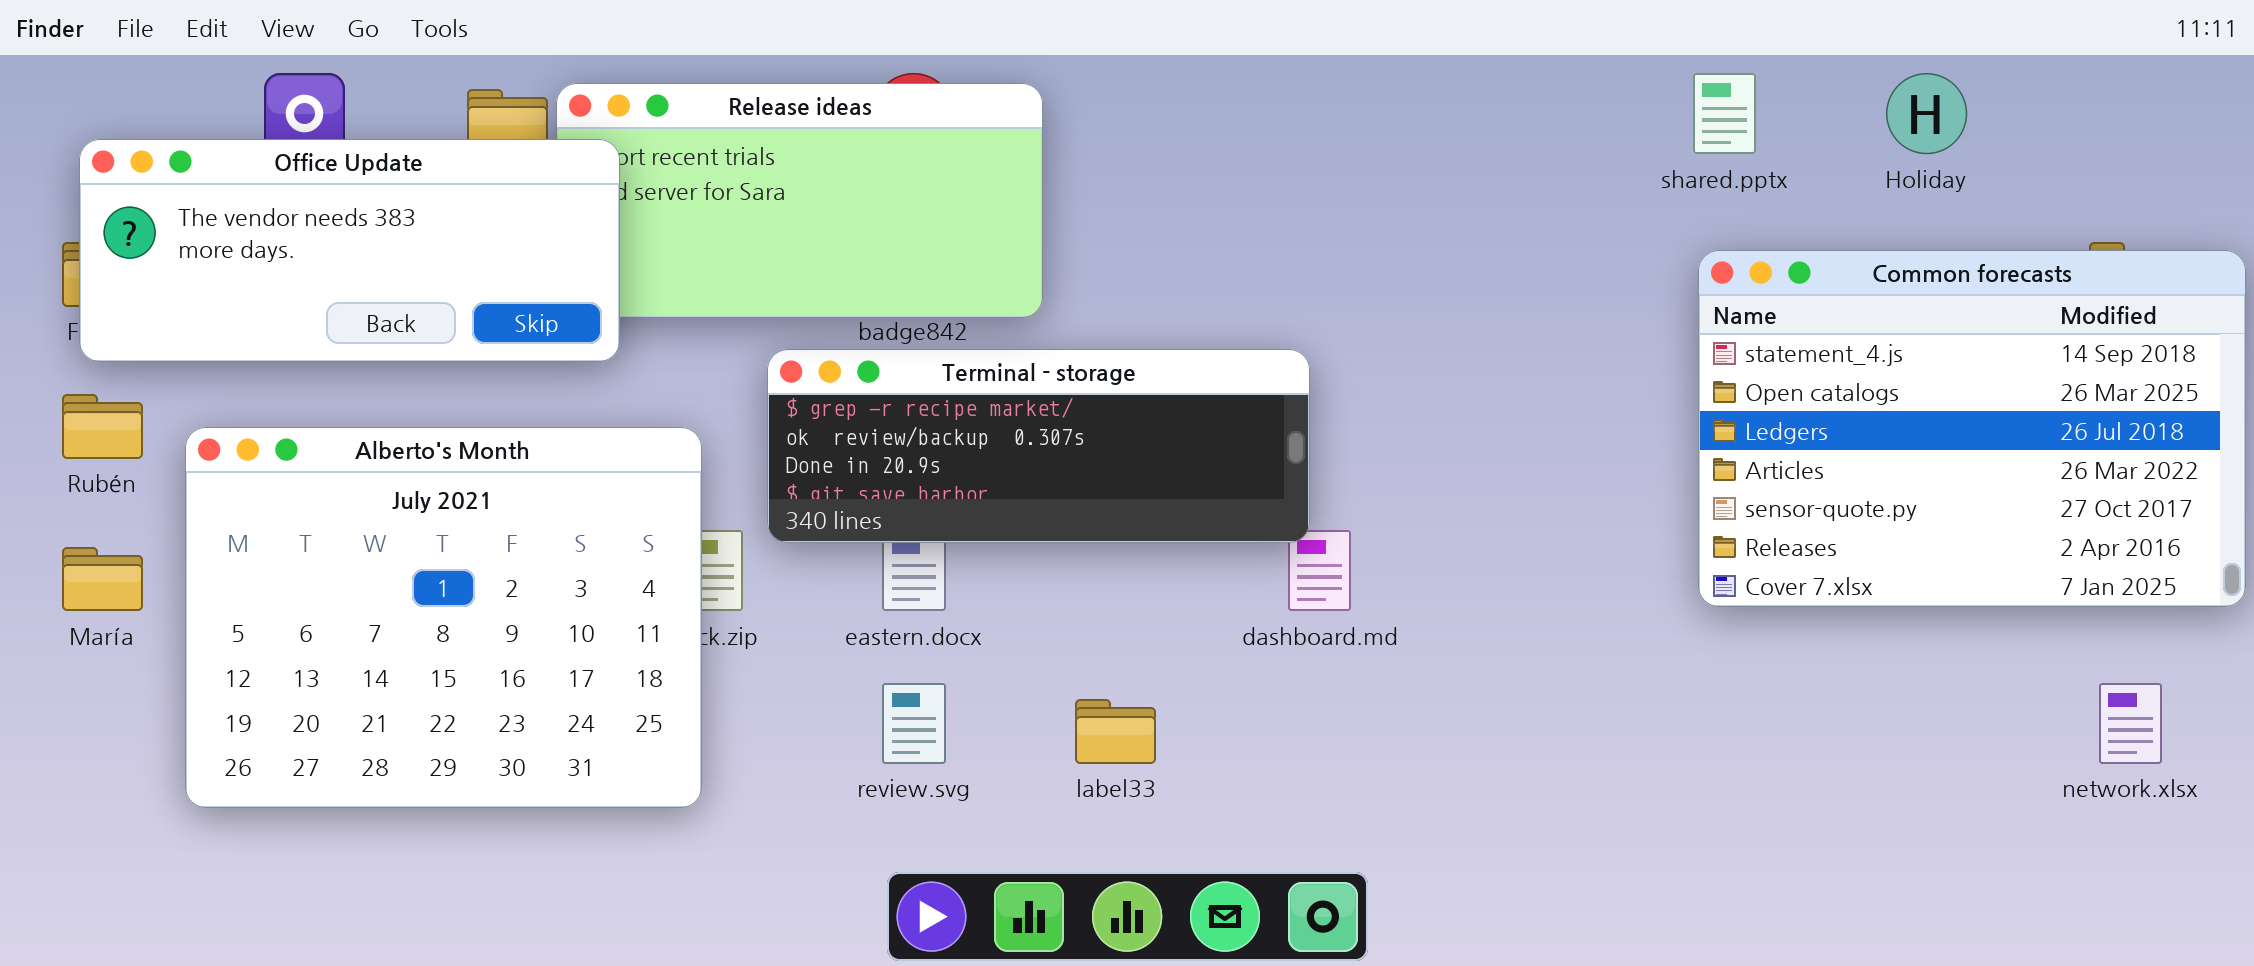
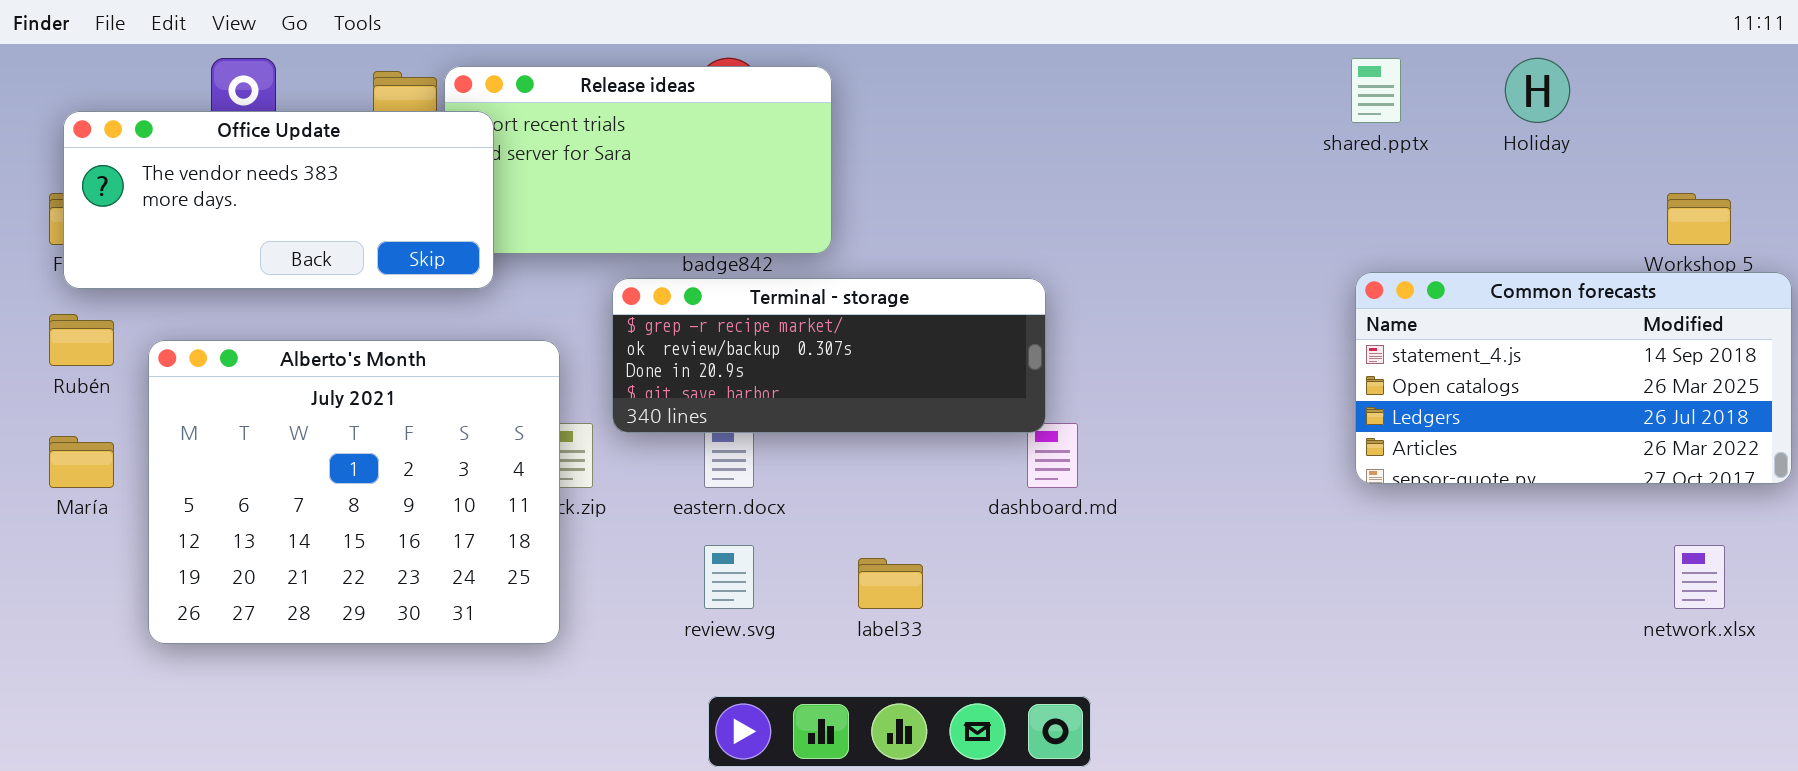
Common forecasts: [1698,250,2246,607] -> [1355,272,1792,484], resized

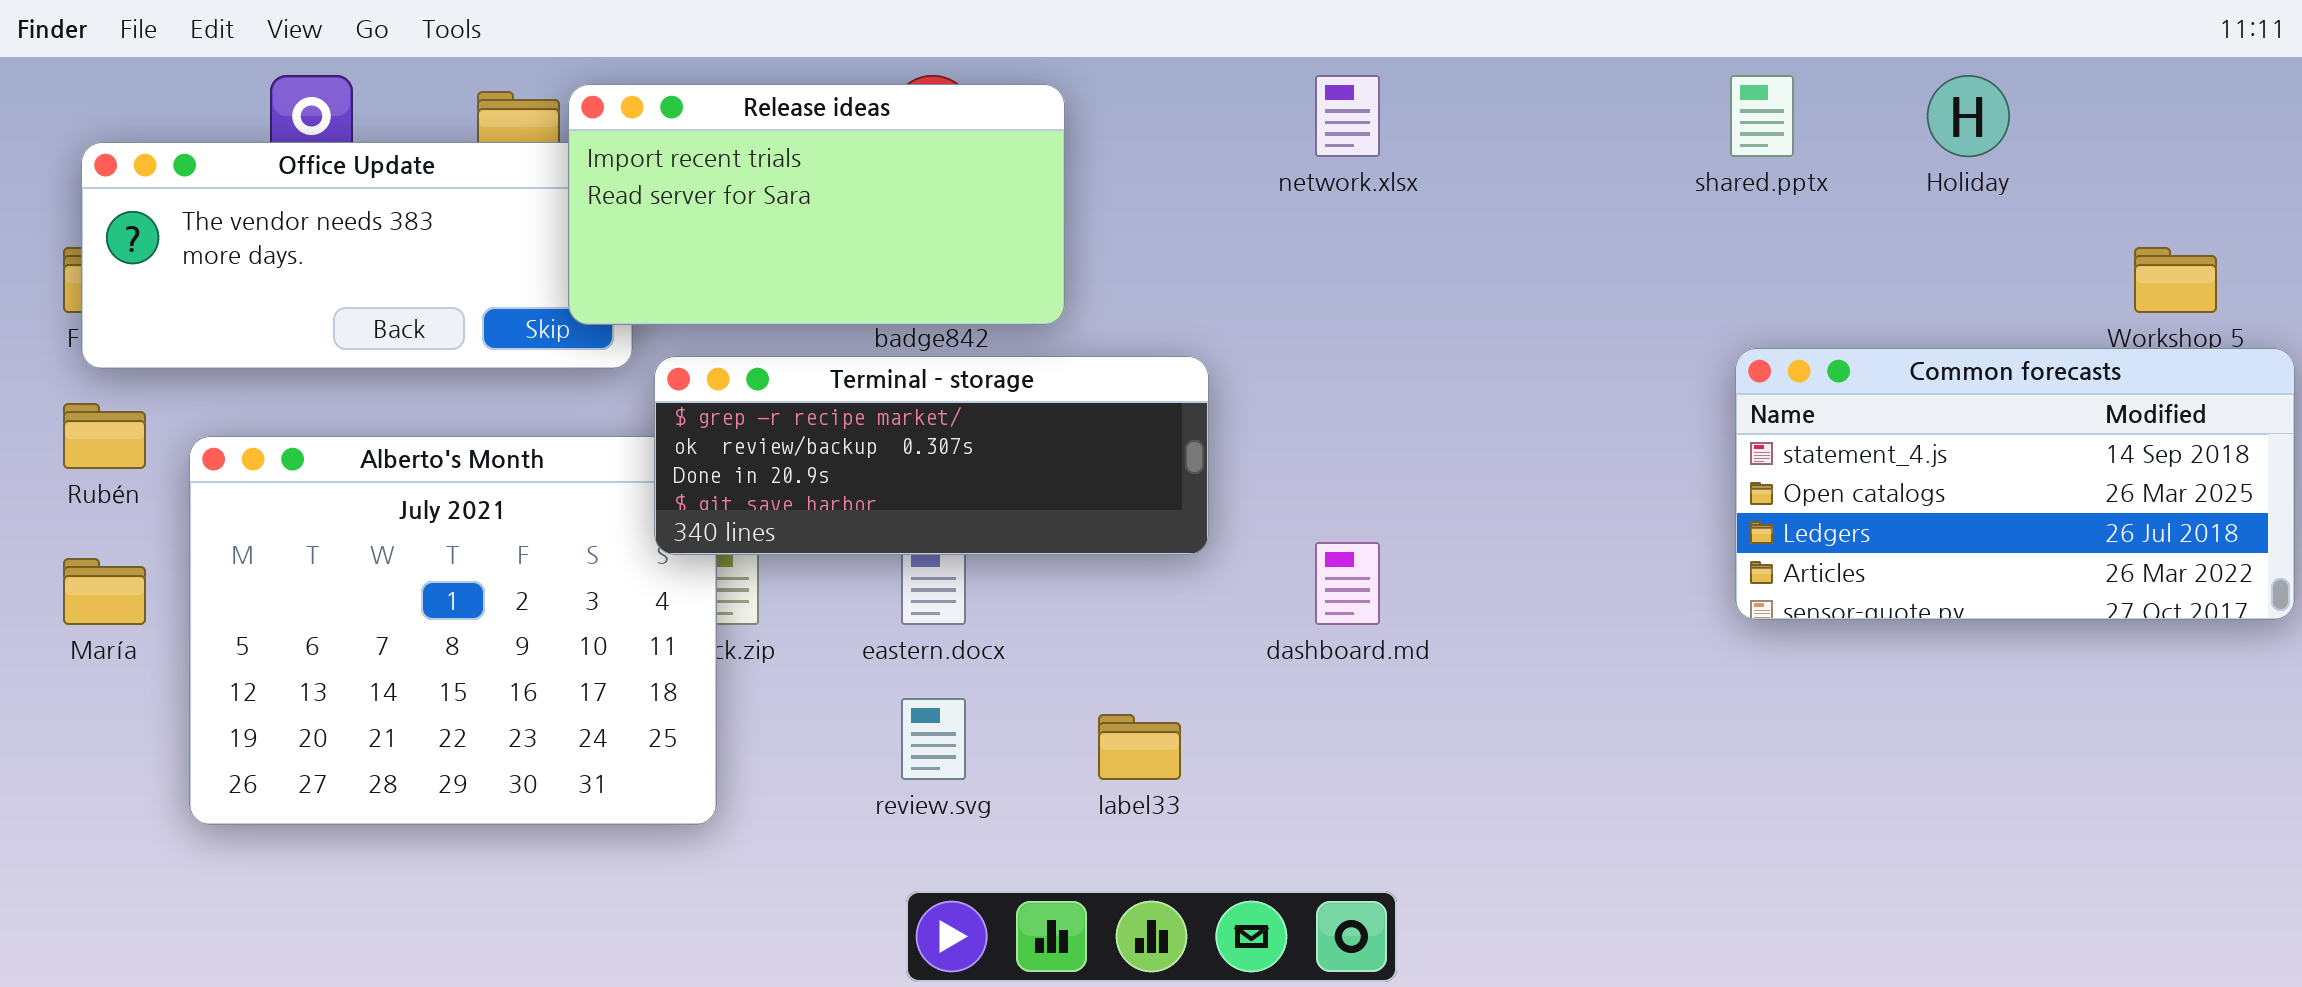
Release ideas: [444,66,832,254] -> [568,84,1065,325], raised
Terminal - storage: [612,278,1046,433] -> [654,356,1209,555], moved
network.xlsx: [1674,545,1725,609] -> [1315,75,1380,157], moved

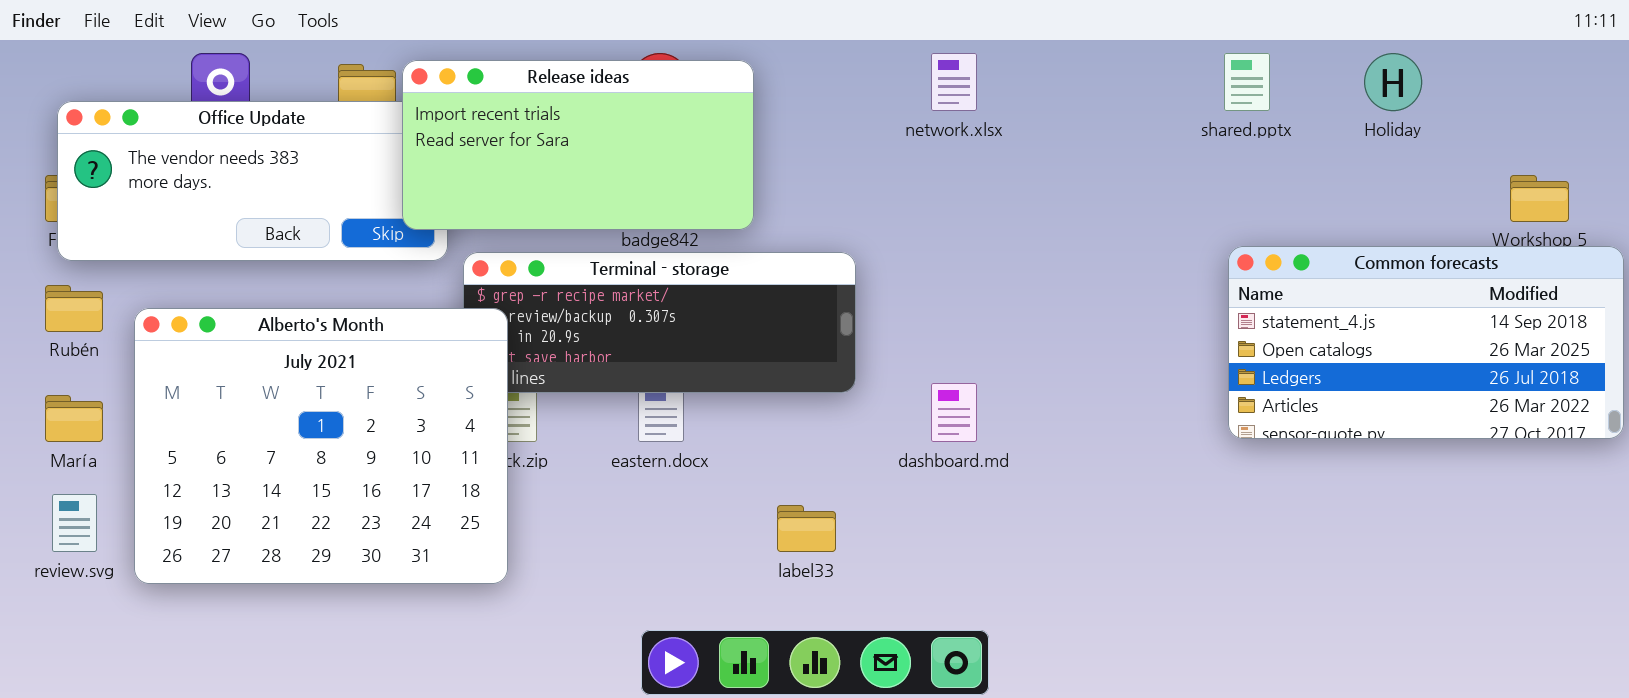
Alberto's Month: [189,436,717,825] -> [134,308,508,584], raised
review.svg: [901,698,966,780] -> [52,494,97,552], moved

